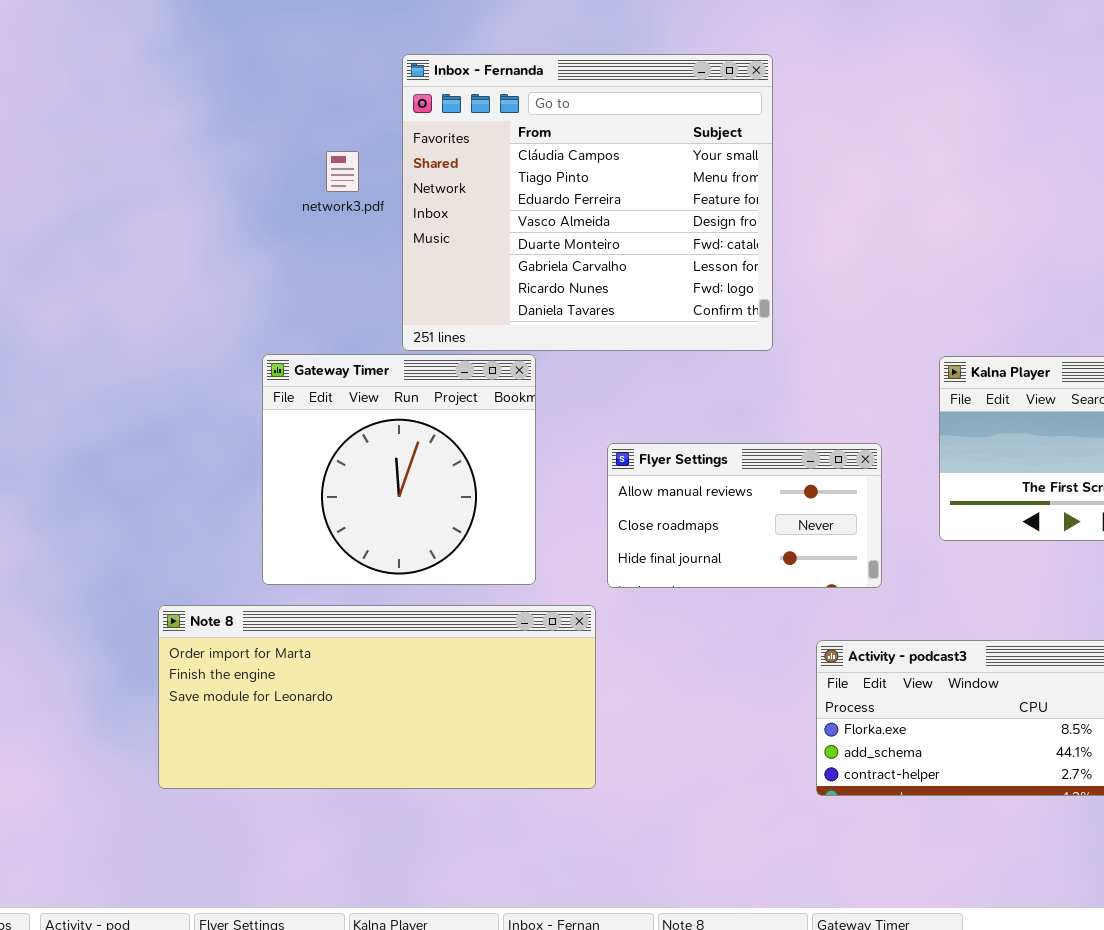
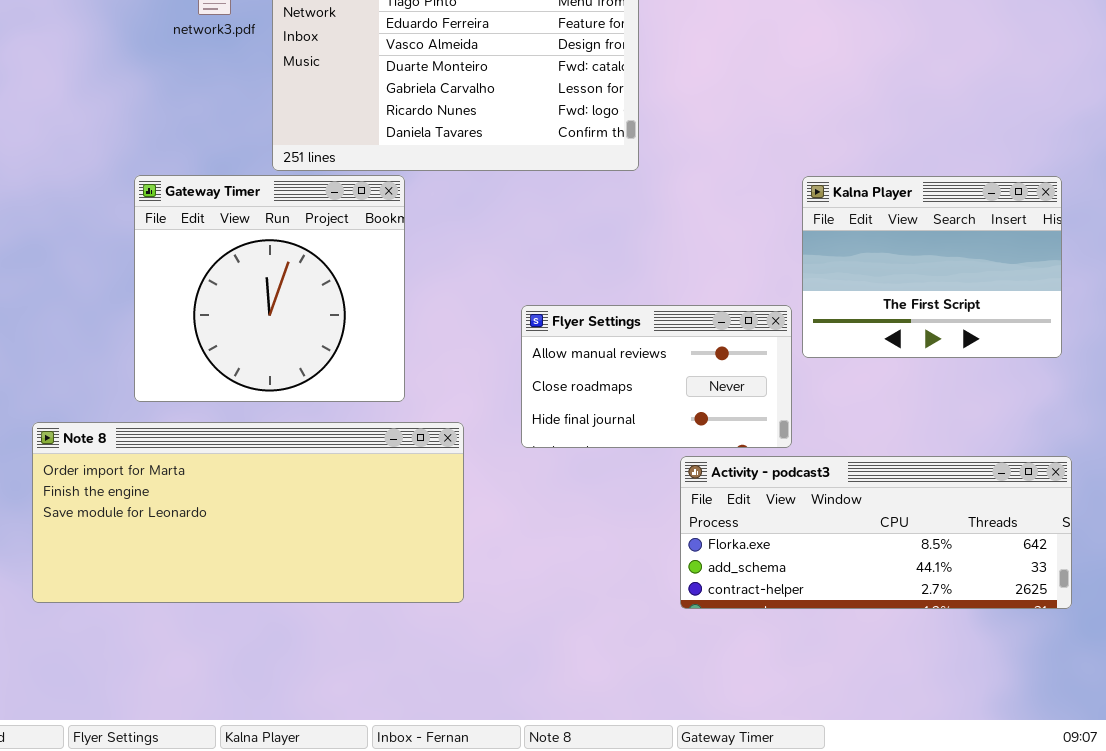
Flyer Settings: [607,443,882,588] -> [521,305,792,448], moved

